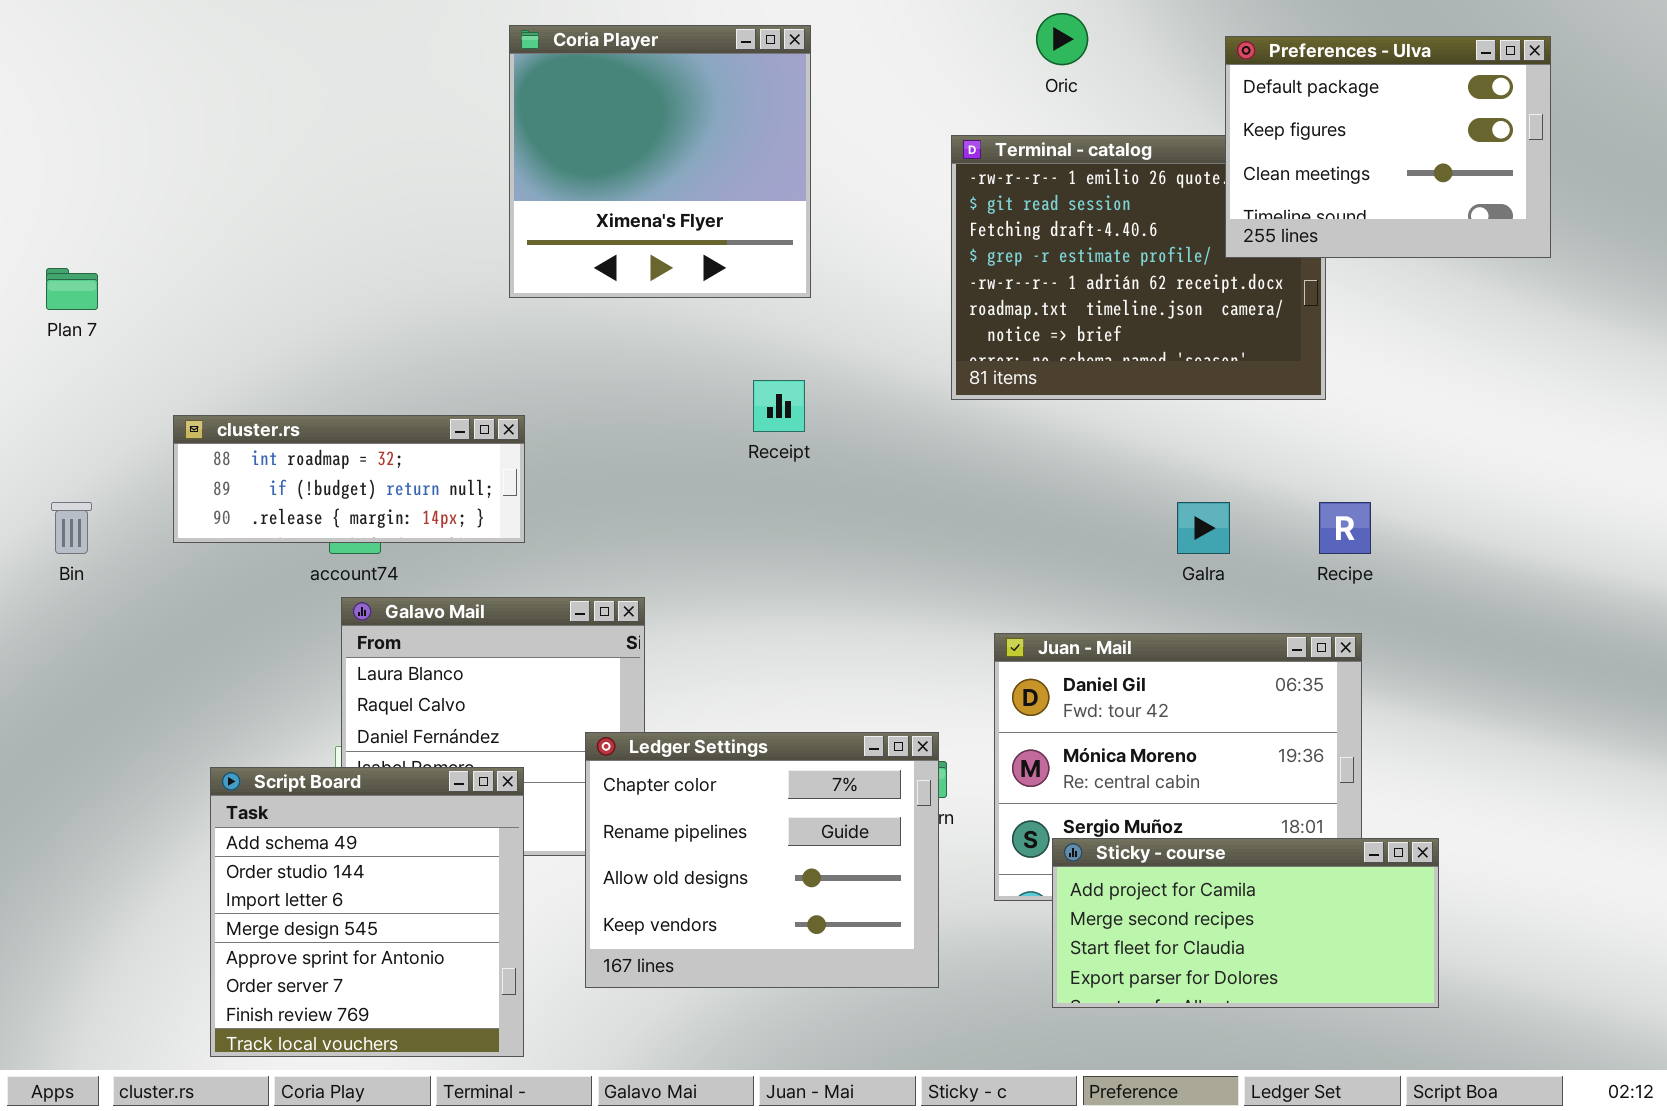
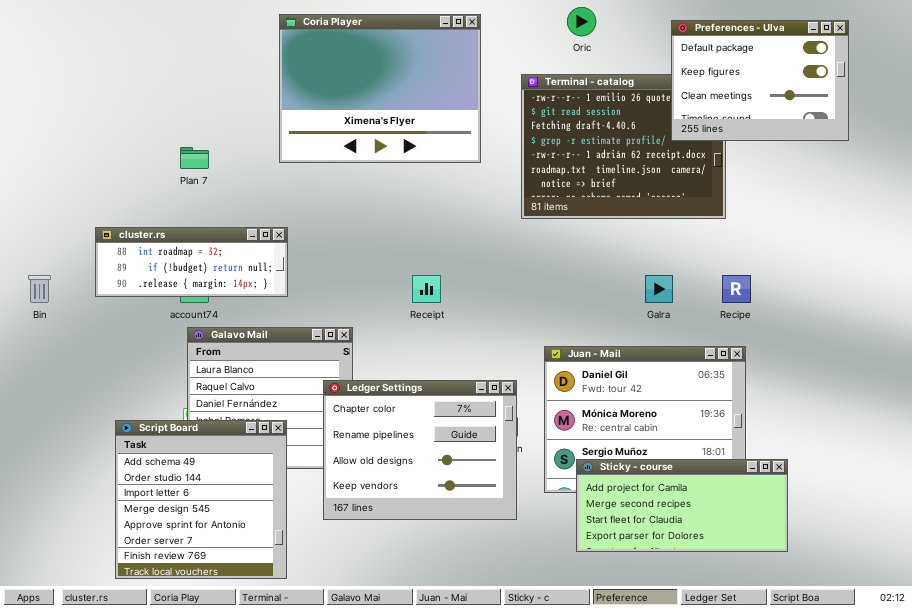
Coria Player: [509,25,811,298] -> [279,14,481,163], resized
Plan 7: [46,268,98,310] -> [180,147,209,169], moved
Receipt: [753,380,805,432] -> [412,275,441,303], moved
Ledger Settings: [585,732,939,988] -> [323,380,517,520], moved

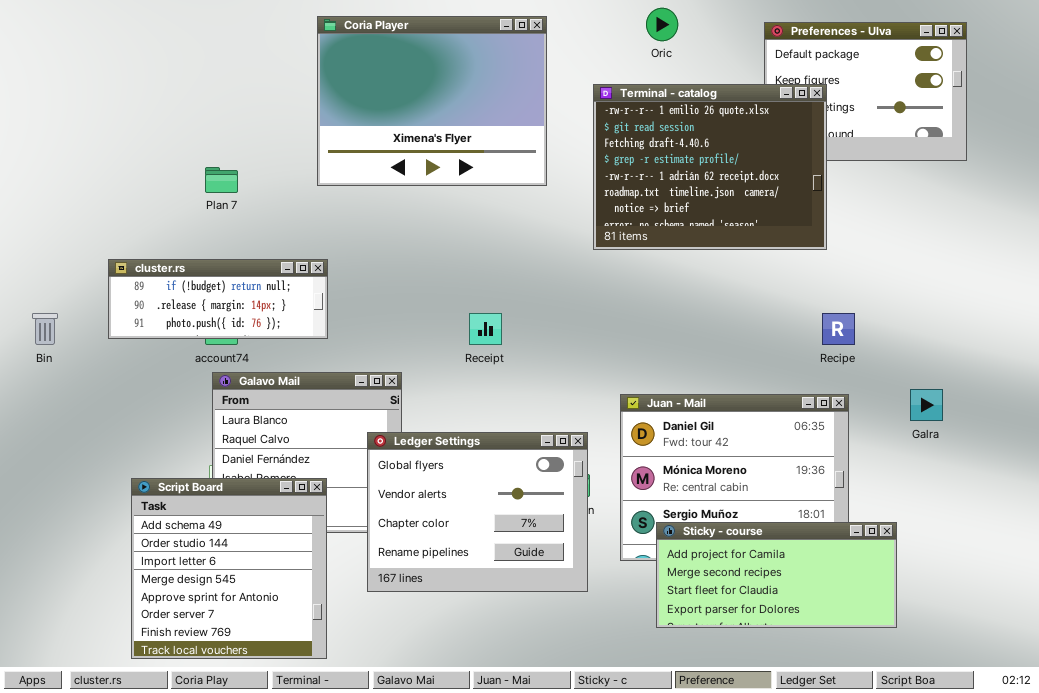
Terminal - catalog: [521,74,726,219] -> [593,84,827,250], raised
cluster.rs: [95,227,288,297] -> [108,259,328,339], scrolled down 1 row
Galra: [645,275,673,303] -> [910,389,943,421], moved
Ledger Settings: [323,380,517,520] -> [367,432,588,592], scrolled up 2 rows

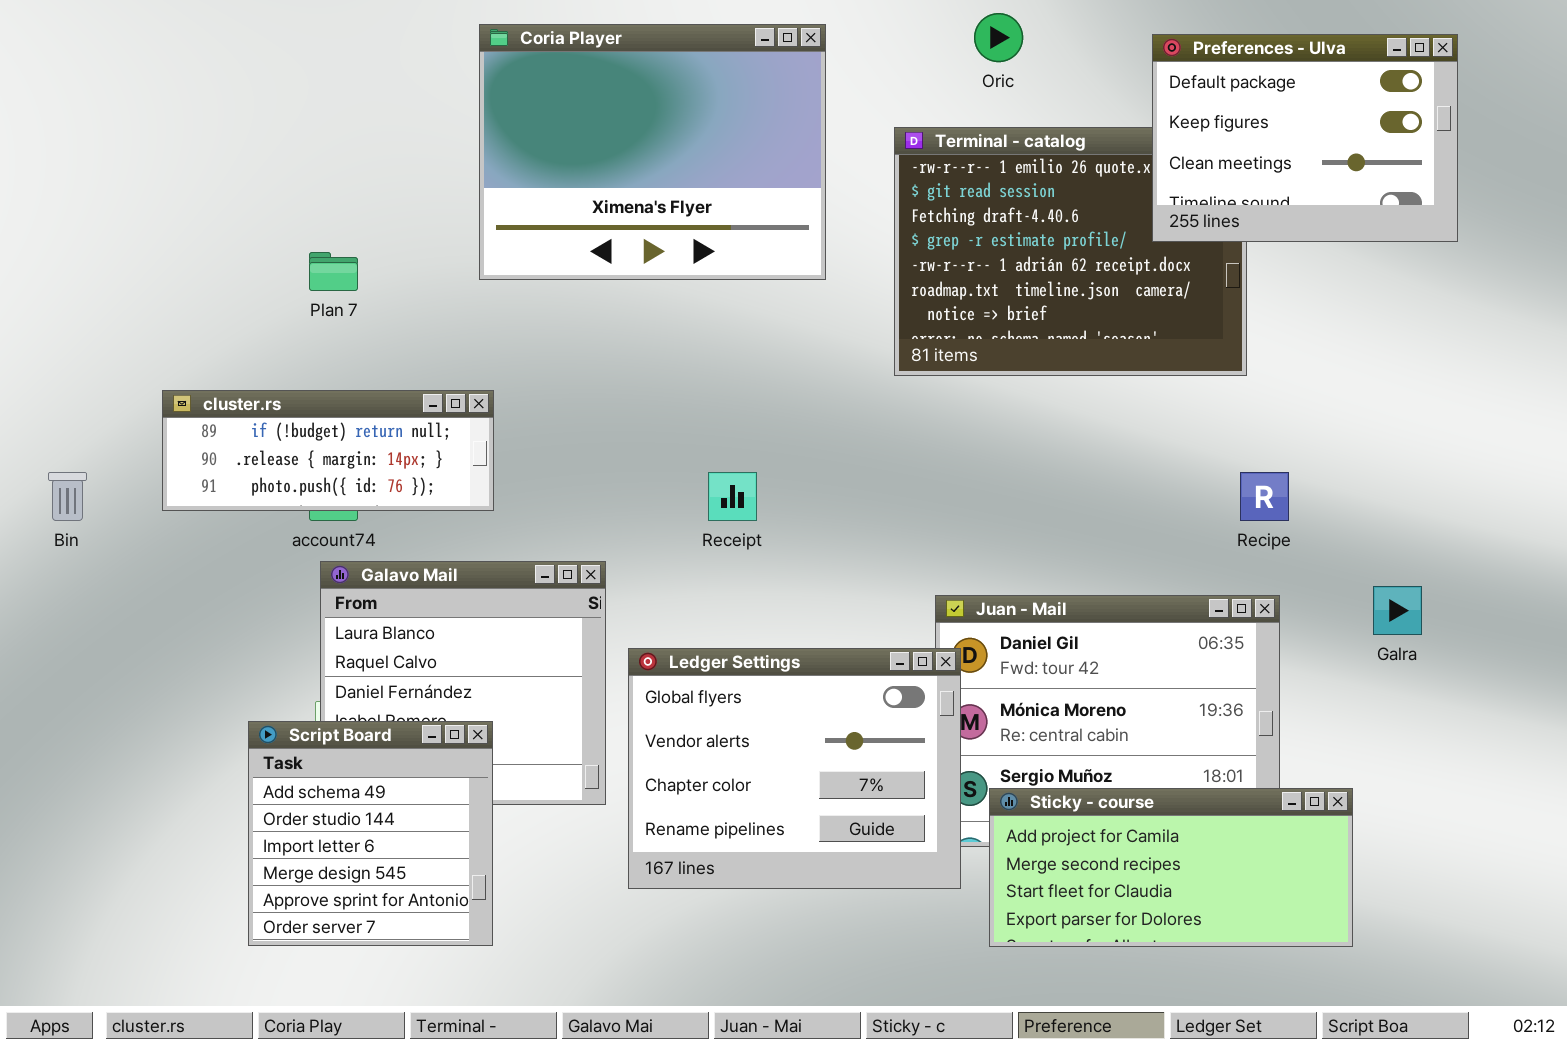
Preferences - Ulva: [764,22,967,161] -> [1152,34,1458,242], raised
Ledger Settings: [367,432,588,592] -> [628,648,961,889], moved
Script Board: [131,478,327,659] -> [248,721,493,946], resized

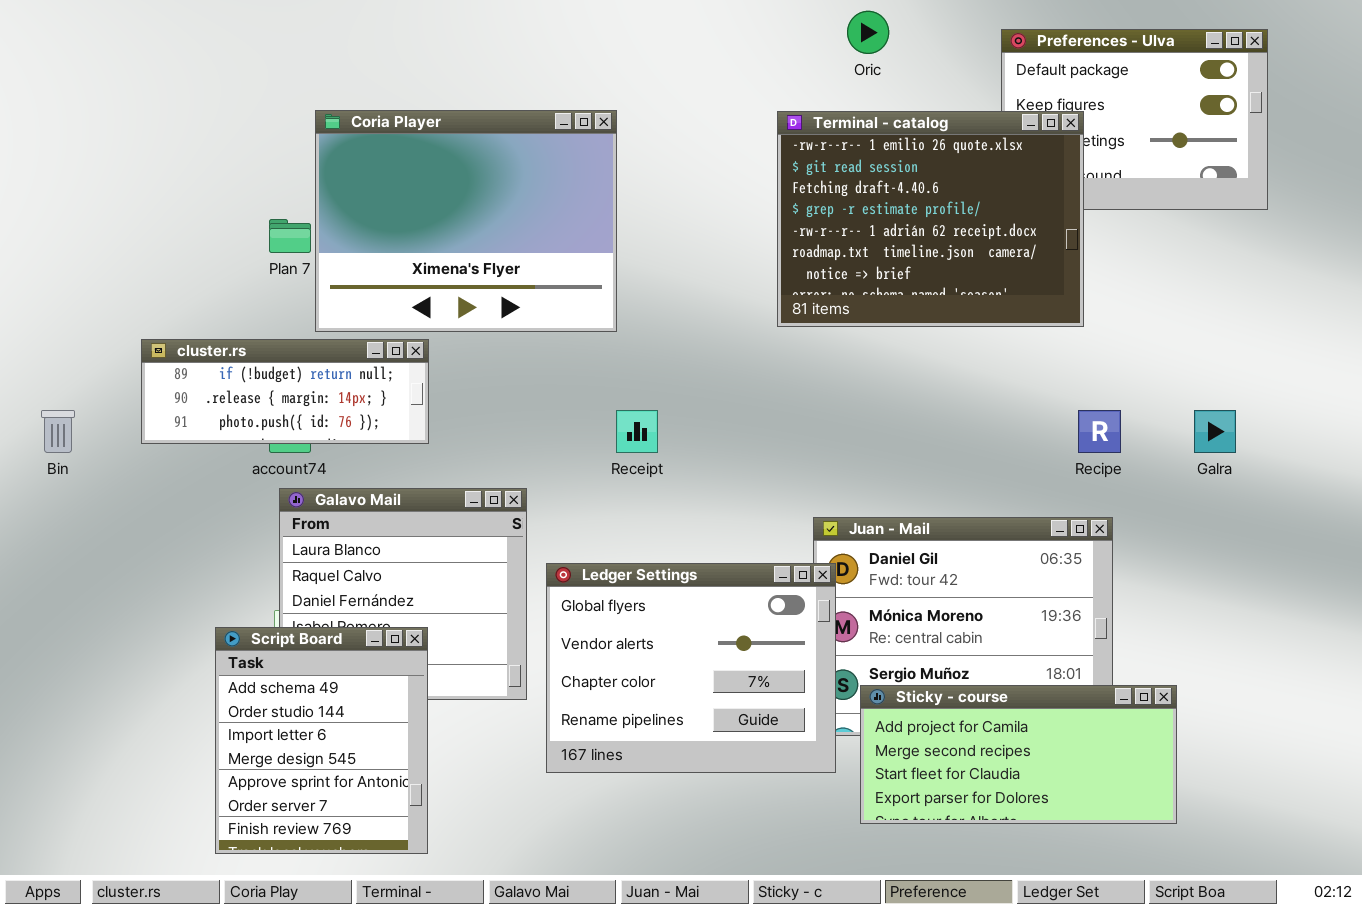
Coria Player: [479,24,826,280] -> [315,110,617,332], moved
Terminal - catalog: [894,127,1247,376] -> [777,111,1084,327], raised
Galra: [1373,586,1422,635] -> [1194,410,1236,453], moved
Script Board: [248,721,493,946] -> [215,627,428,854], resized

